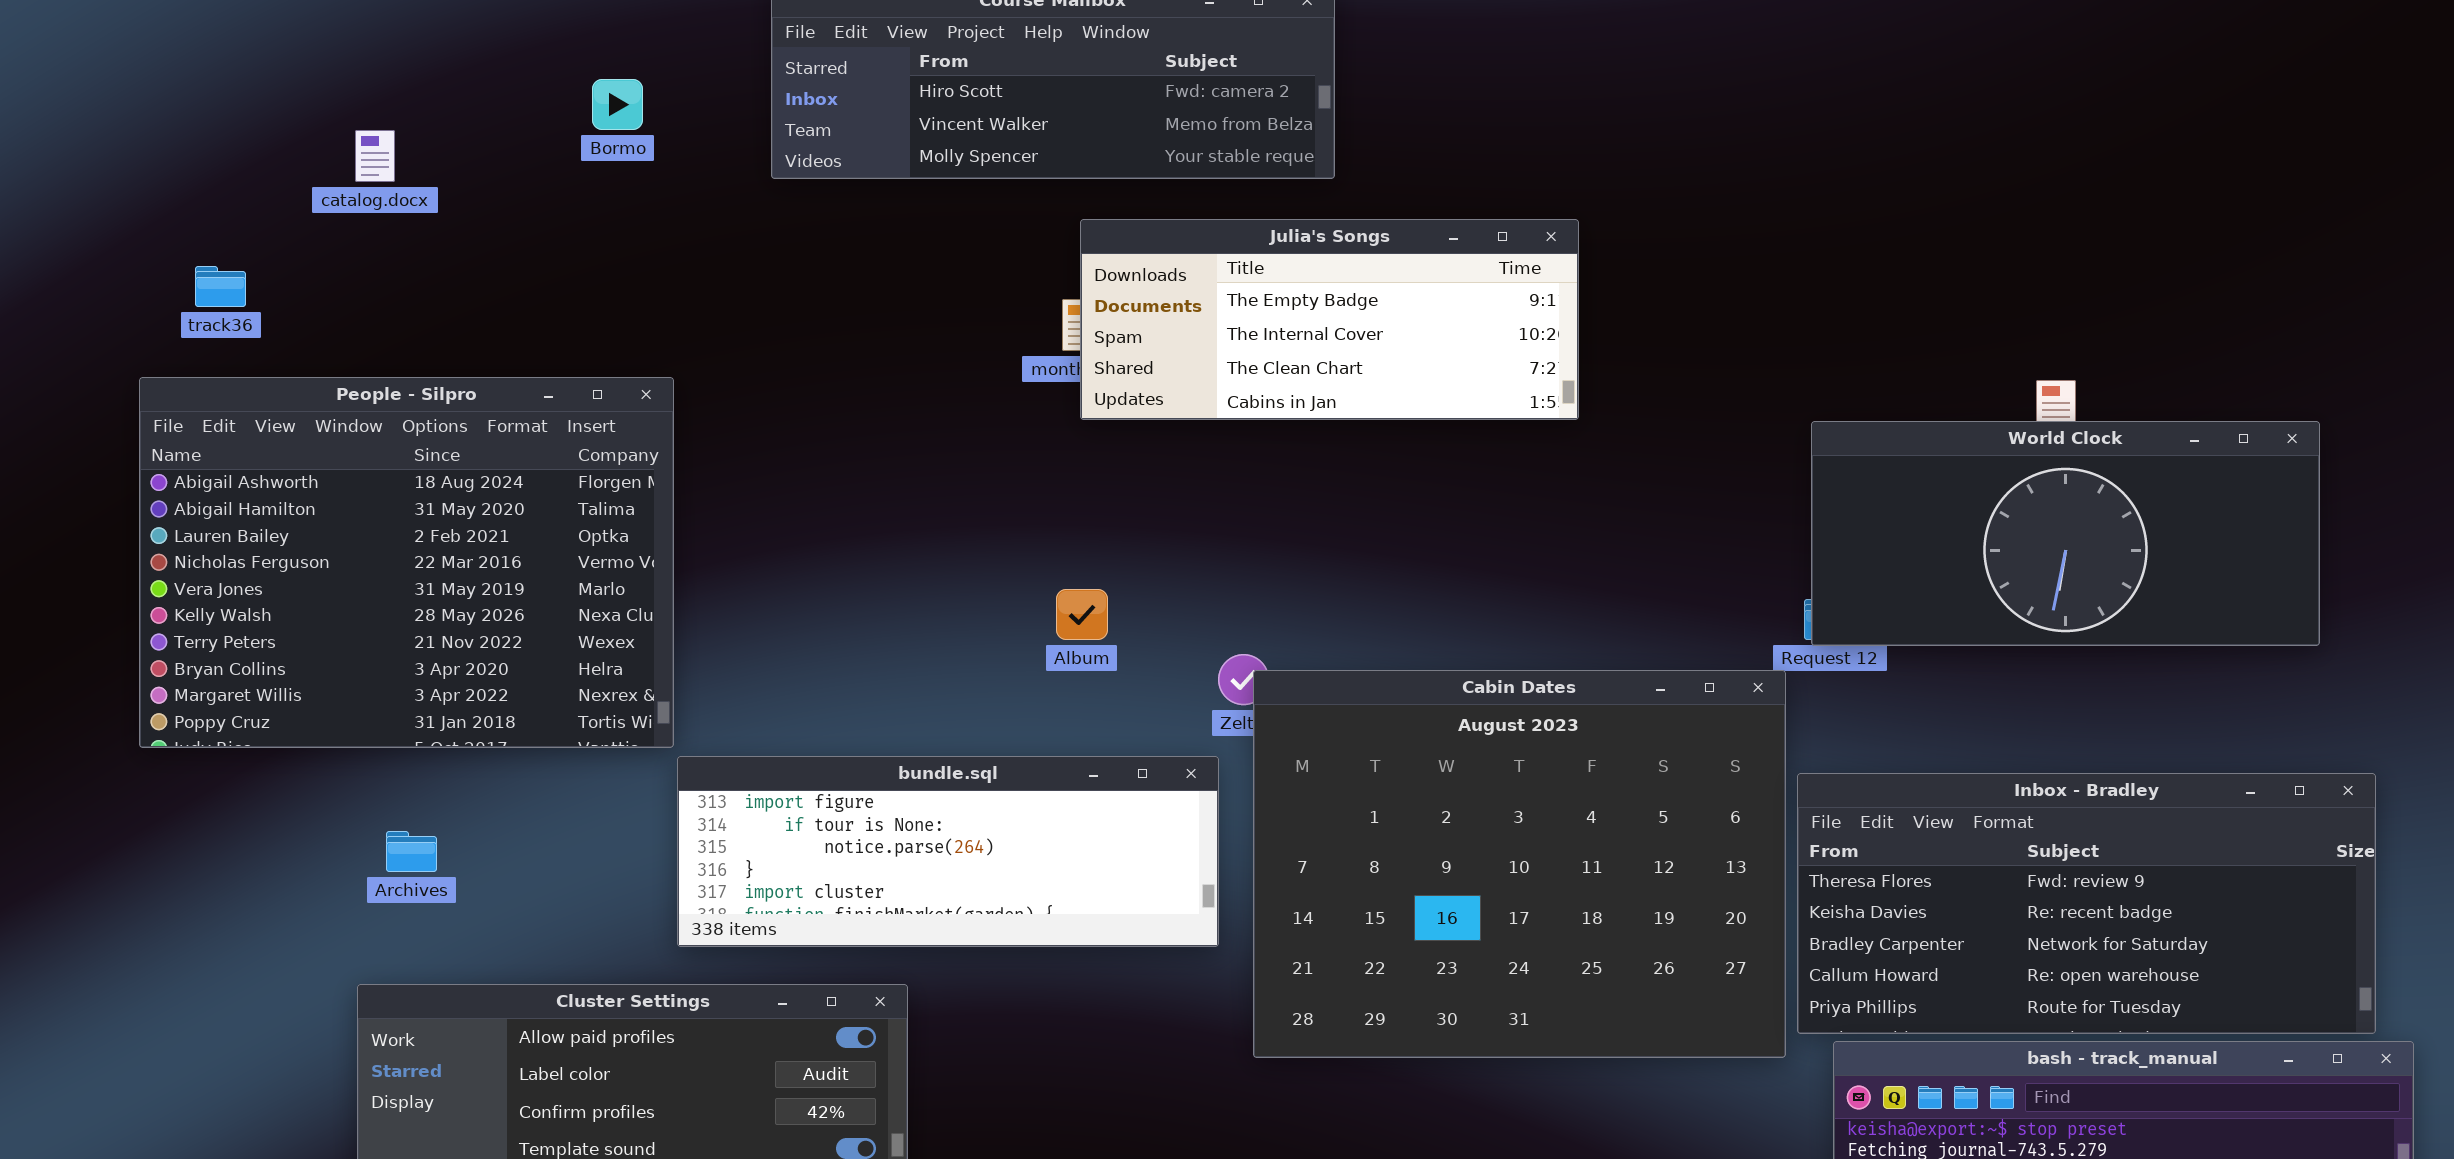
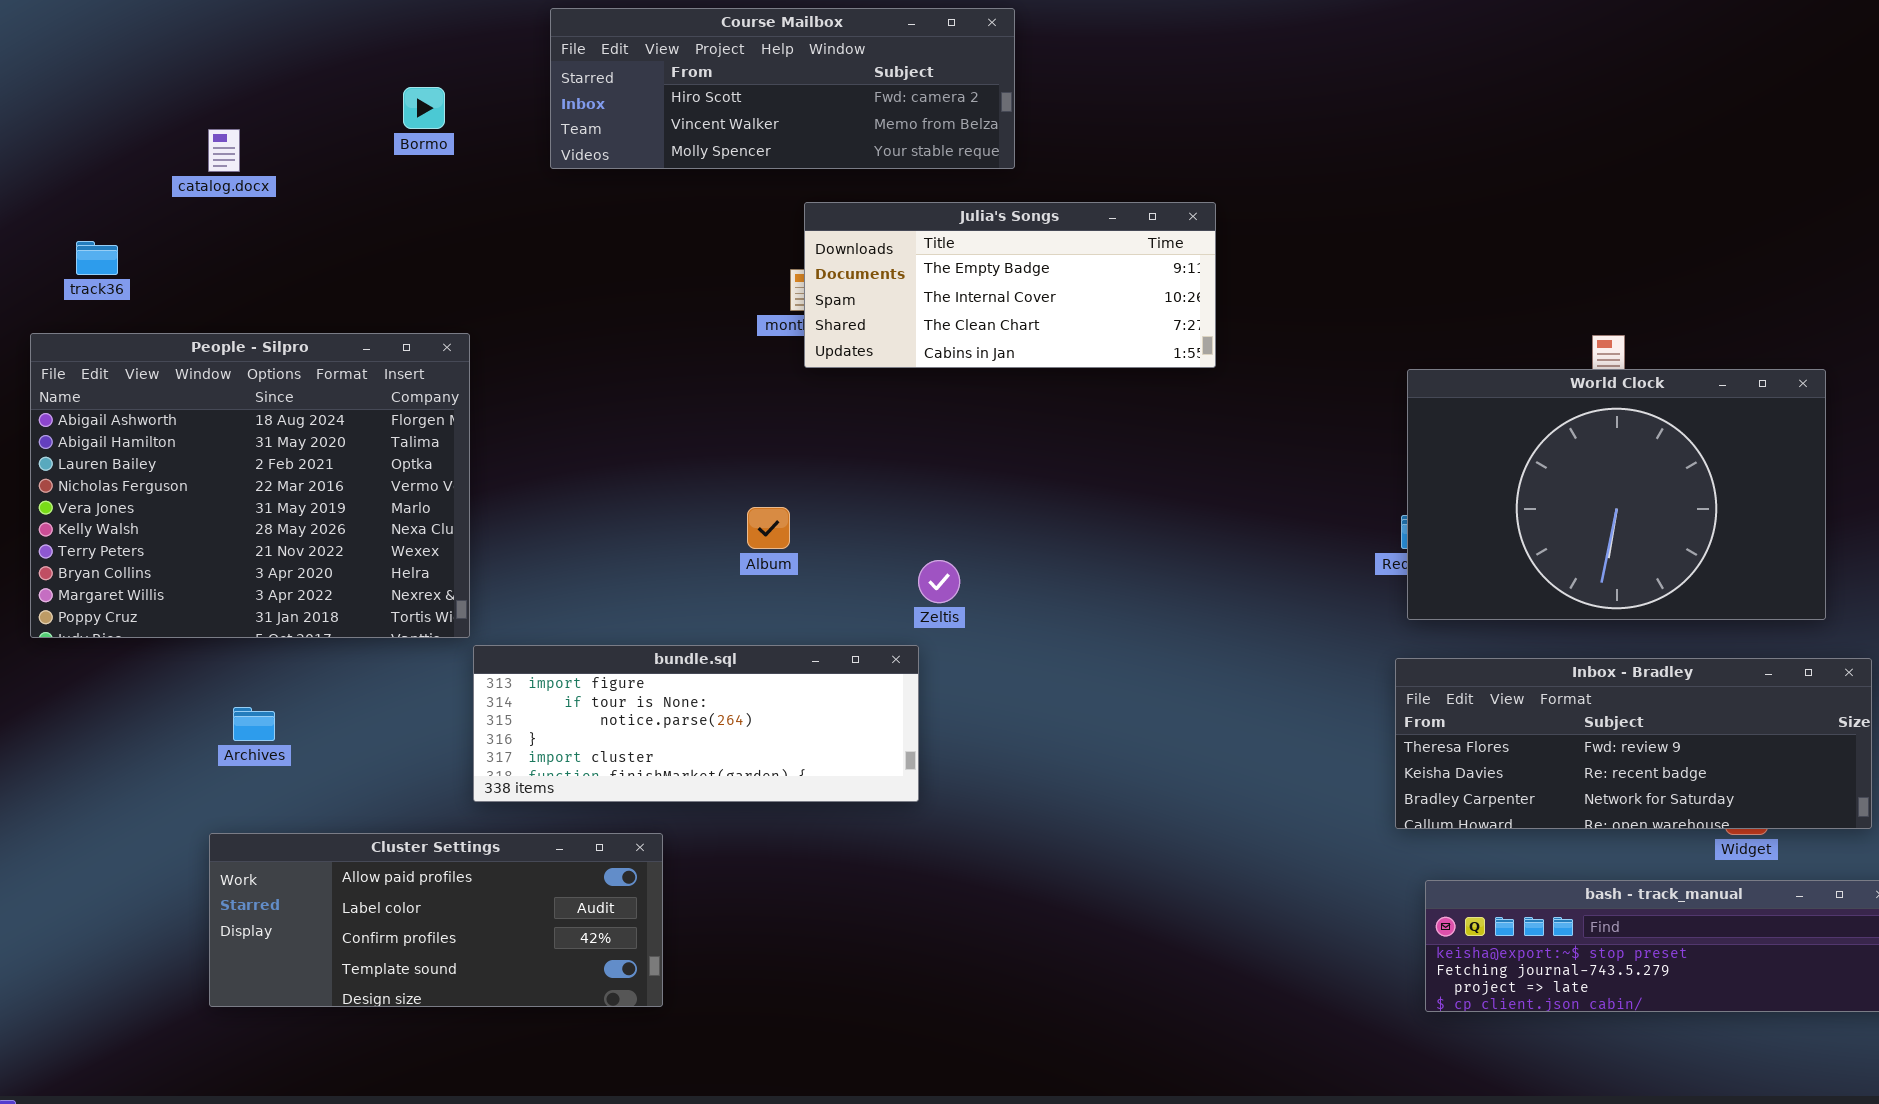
World Clock: [1811,421,2320,646] -> [1407,369,1826,620], resized
Album: [1056,589,1108,640] -> [747,507,790,549], moved
Cabin Dates: [1253,670,1786,1058] -> none, closed
Inbox - Bradley: [1797,773,2376,1034] -> [1395,658,1872,829], resized

